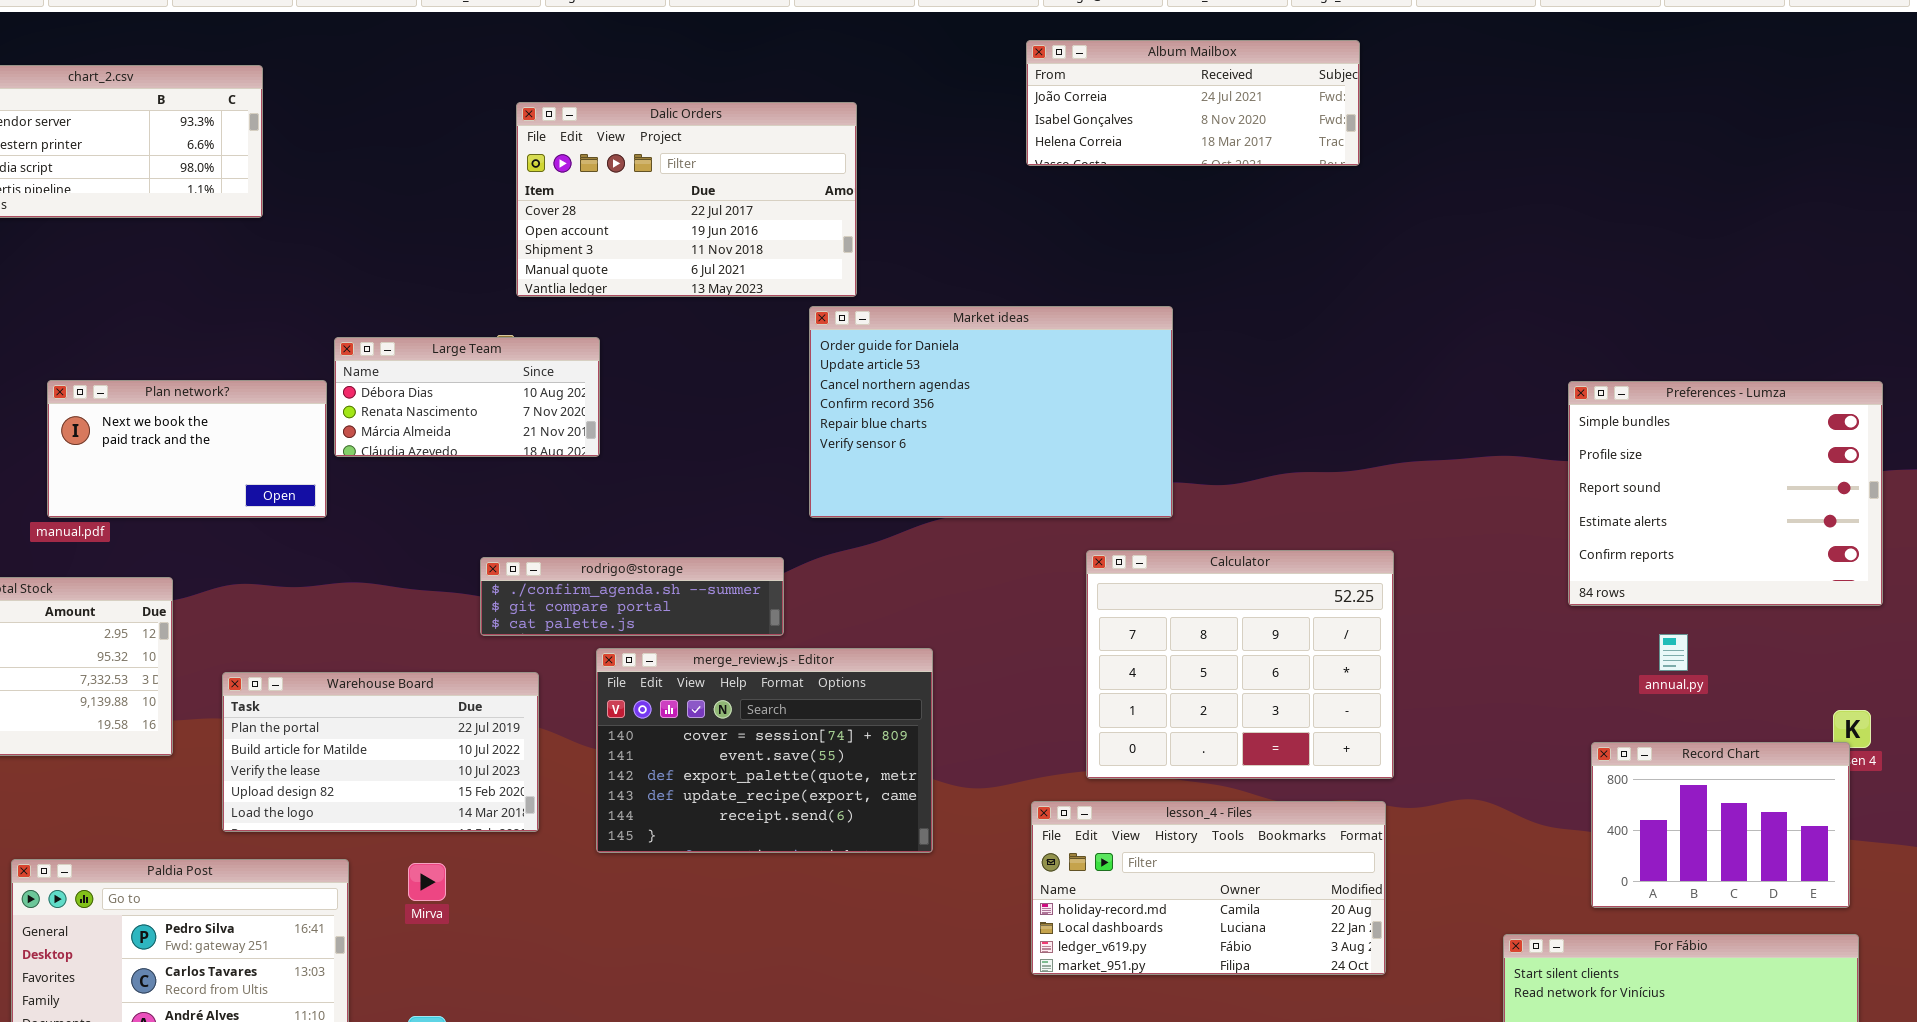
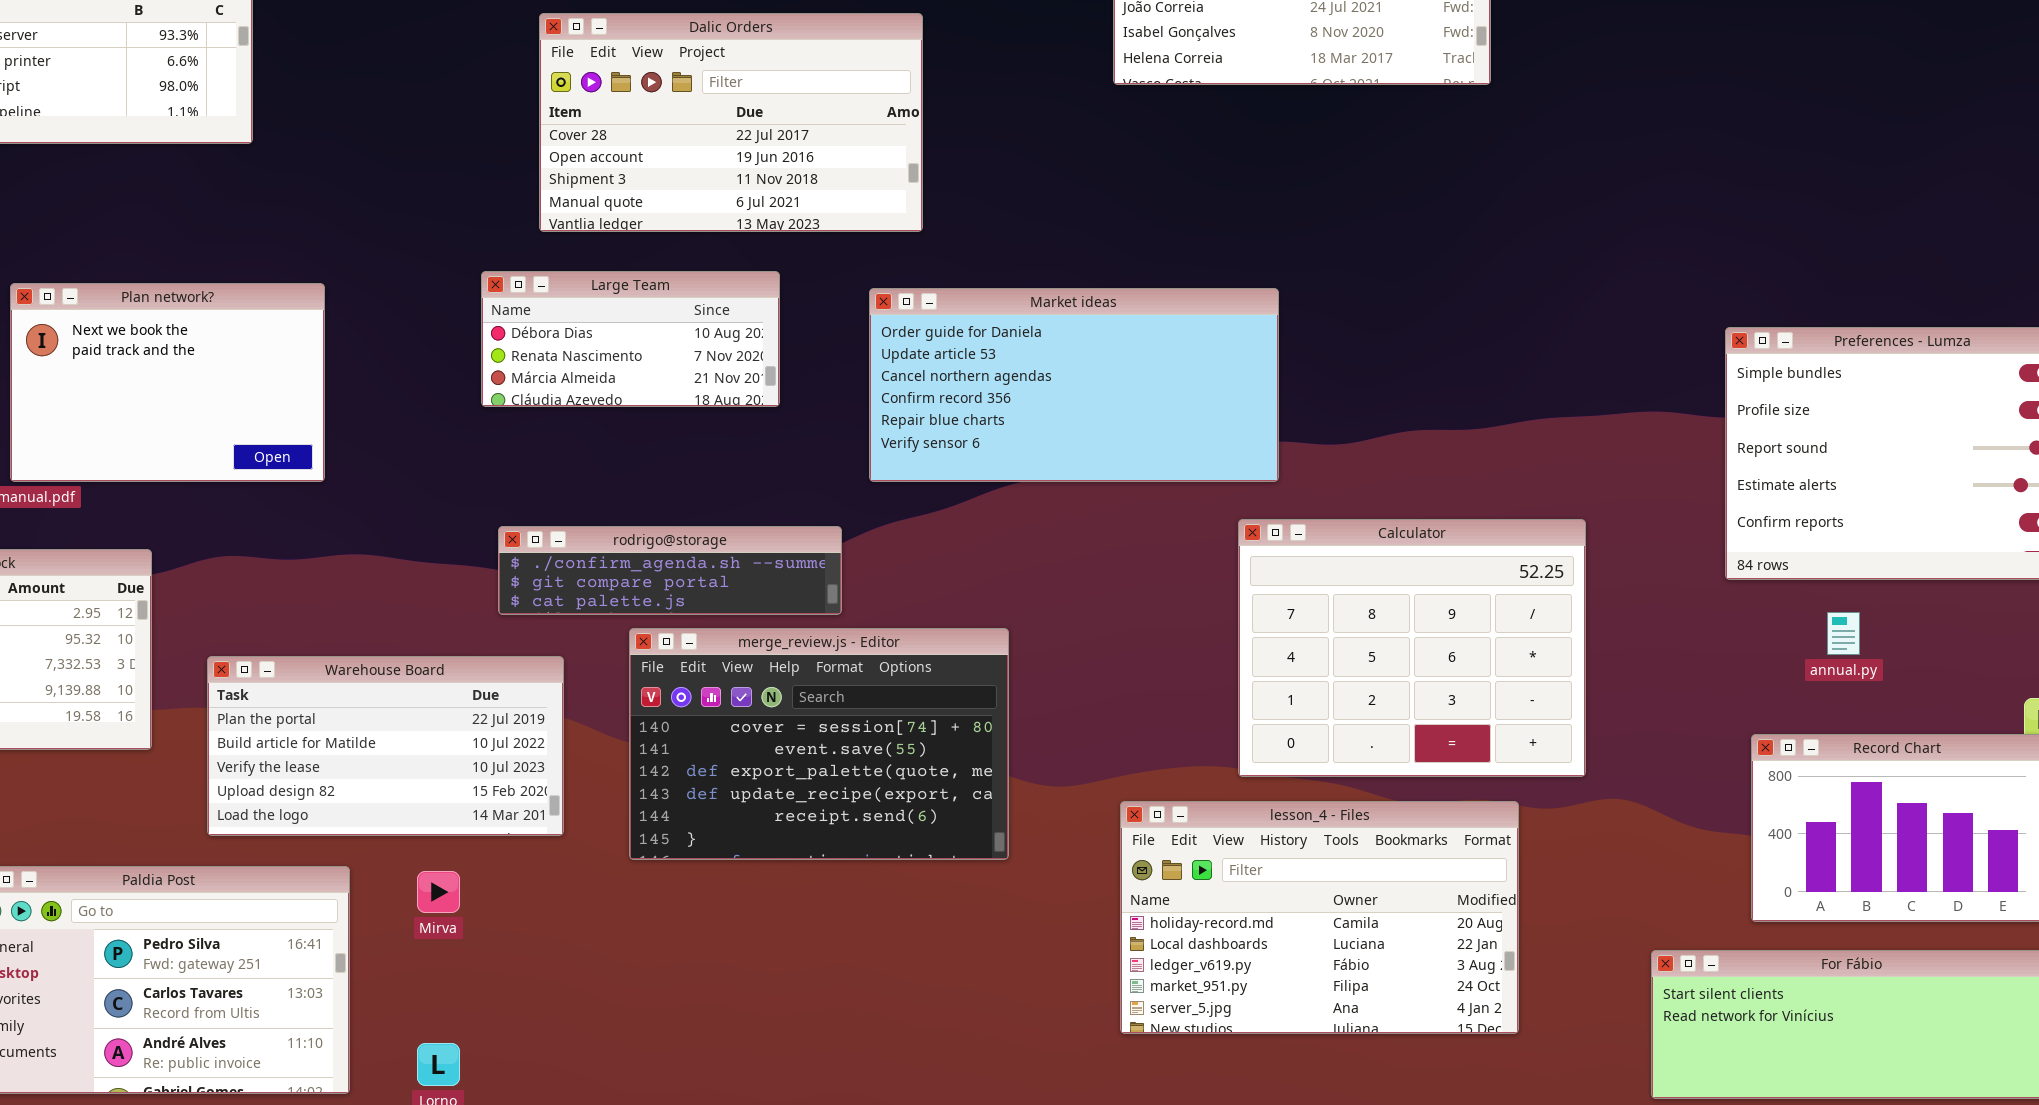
Market ideas: [809,306,1173,518] -> [869,288,1279,482], resized
Large Team: [334,337,600,457] -> [481,271,780,407], moved
Plan network?: [47,380,327,518] -> [10,283,325,482], resized
Calculator: [1086,550,1394,779] -> [1238,519,1586,777], moved
lesson_4 - Files: [1031,801,1386,975] -> [1120,801,1519,1034], resized

